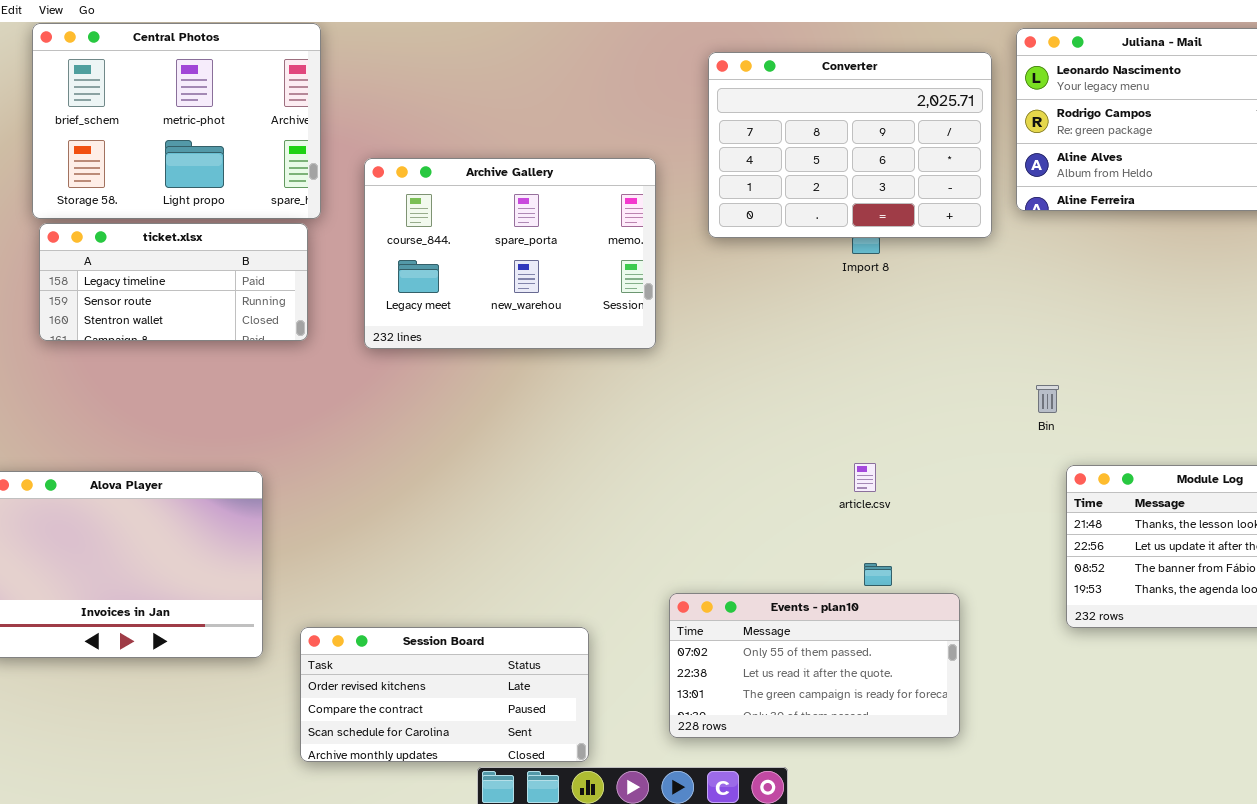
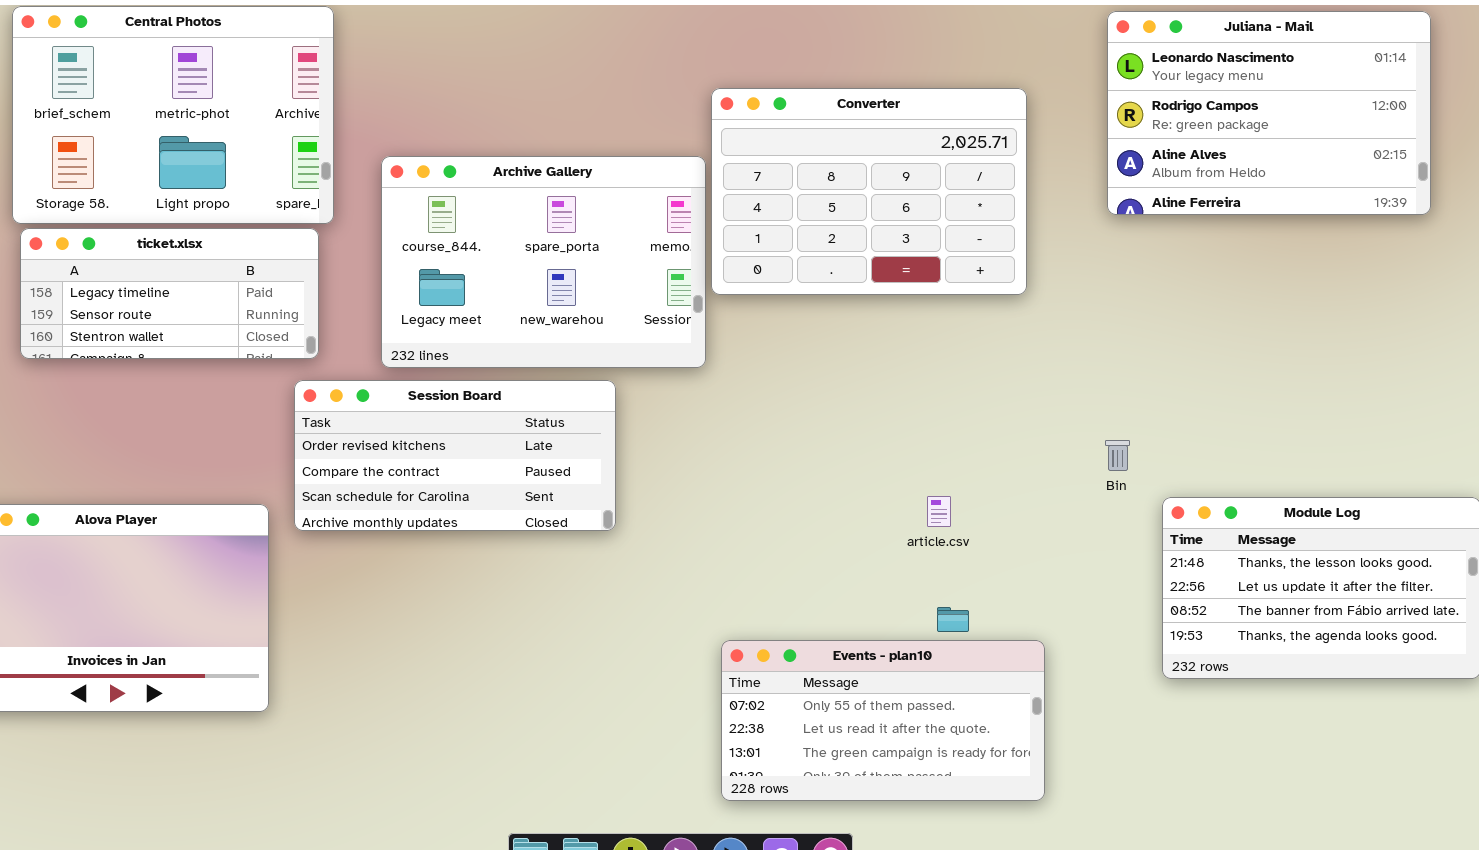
Converter: [708,52,992,238] -> [711,88,1027,295], moved
Bin: [1036,385,1059,413] -> [1105,440,1130,471], moved
Session Board: [300,627,589,762] -> [294,380,616,531], moved

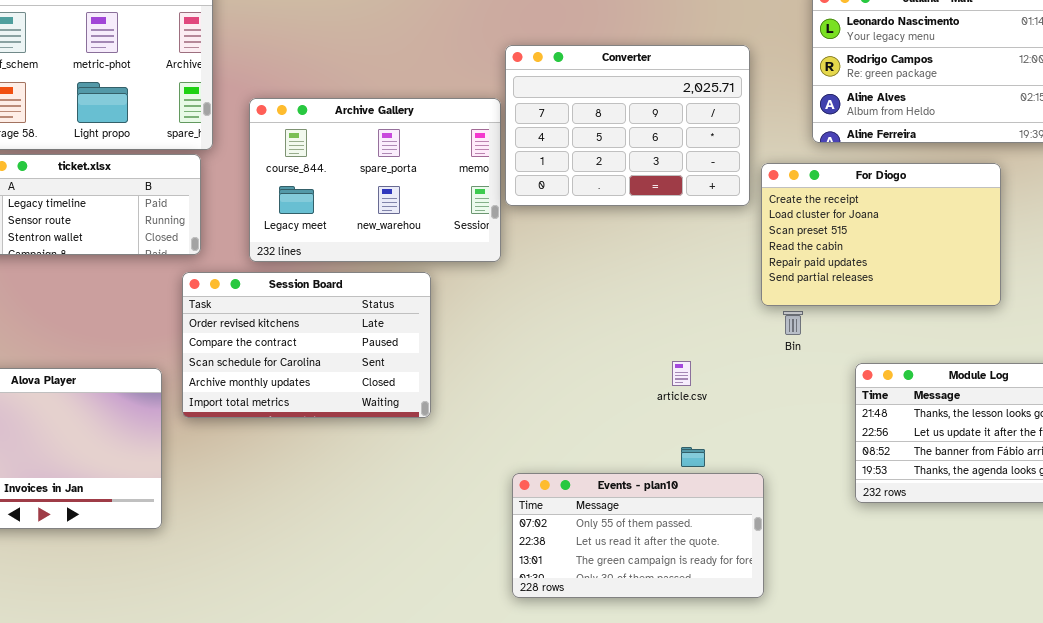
For Diogo: none -> [761,163,1001,306], opened
Session Board: [294,380,616,531] -> [182,272,431,418], resized
Bin: [1105,440,1130,471] -> [783,311,803,335], moved

